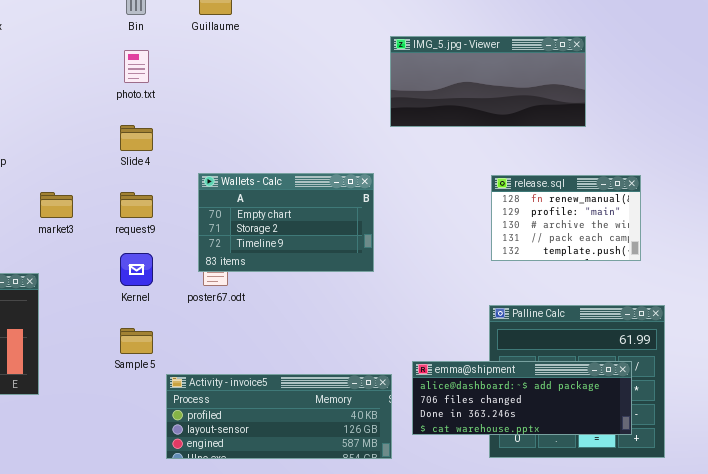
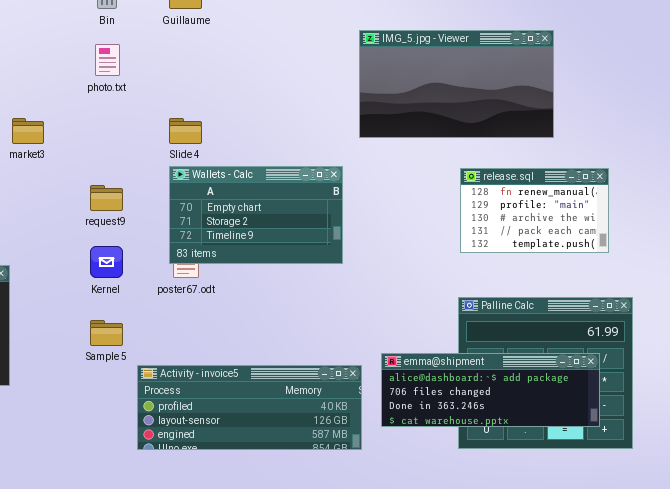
IMG_5.jpg - Viewer: [390,36,586,127] -> [359,30,554,138], resized
Slide 4: [120,125,153,151] -> [169,118,202,144], moved
market3: [40,192,73,218] -> [12,118,44,144], moved

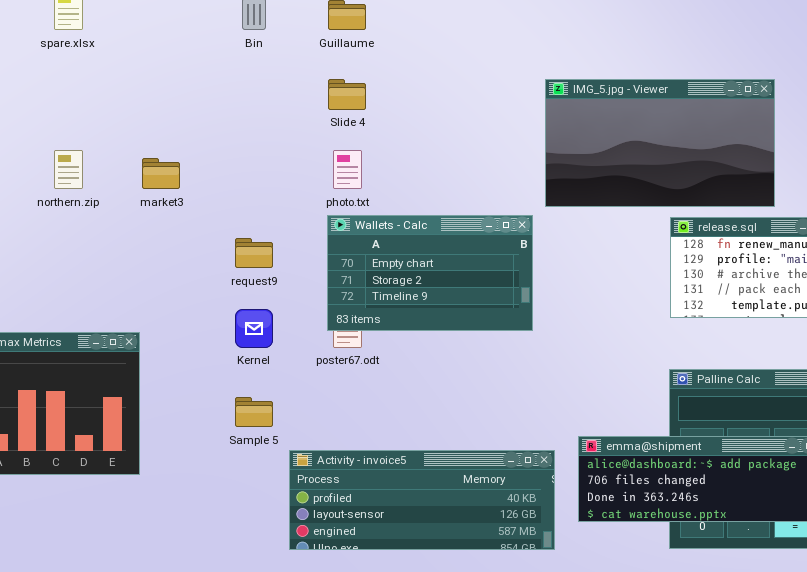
IMG_5.jpg - Viewer: [359,30,554,138] -> [545,79,775,207], moved
photo.txt: [95,44,120,76] -> [333,150,362,189], moved
Slide 4: [169,118,202,144] -> [328,79,366,110], moved

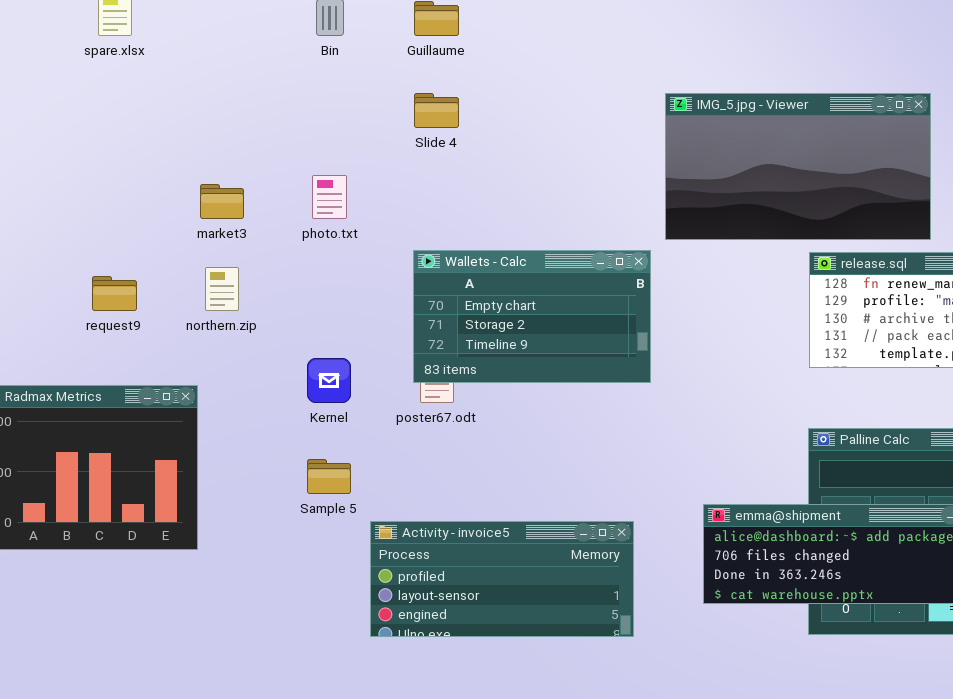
northern.zip: [54,150,83,189] -> [205,267,239,311], moved
photo.txt: [333,150,362,189] -> [312,175,347,219], moved
request9: [235,238,273,268] -> [92,276,137,311], moved
Activity - invoice5: [289,450,555,550] -> [370,521,634,637], resized

